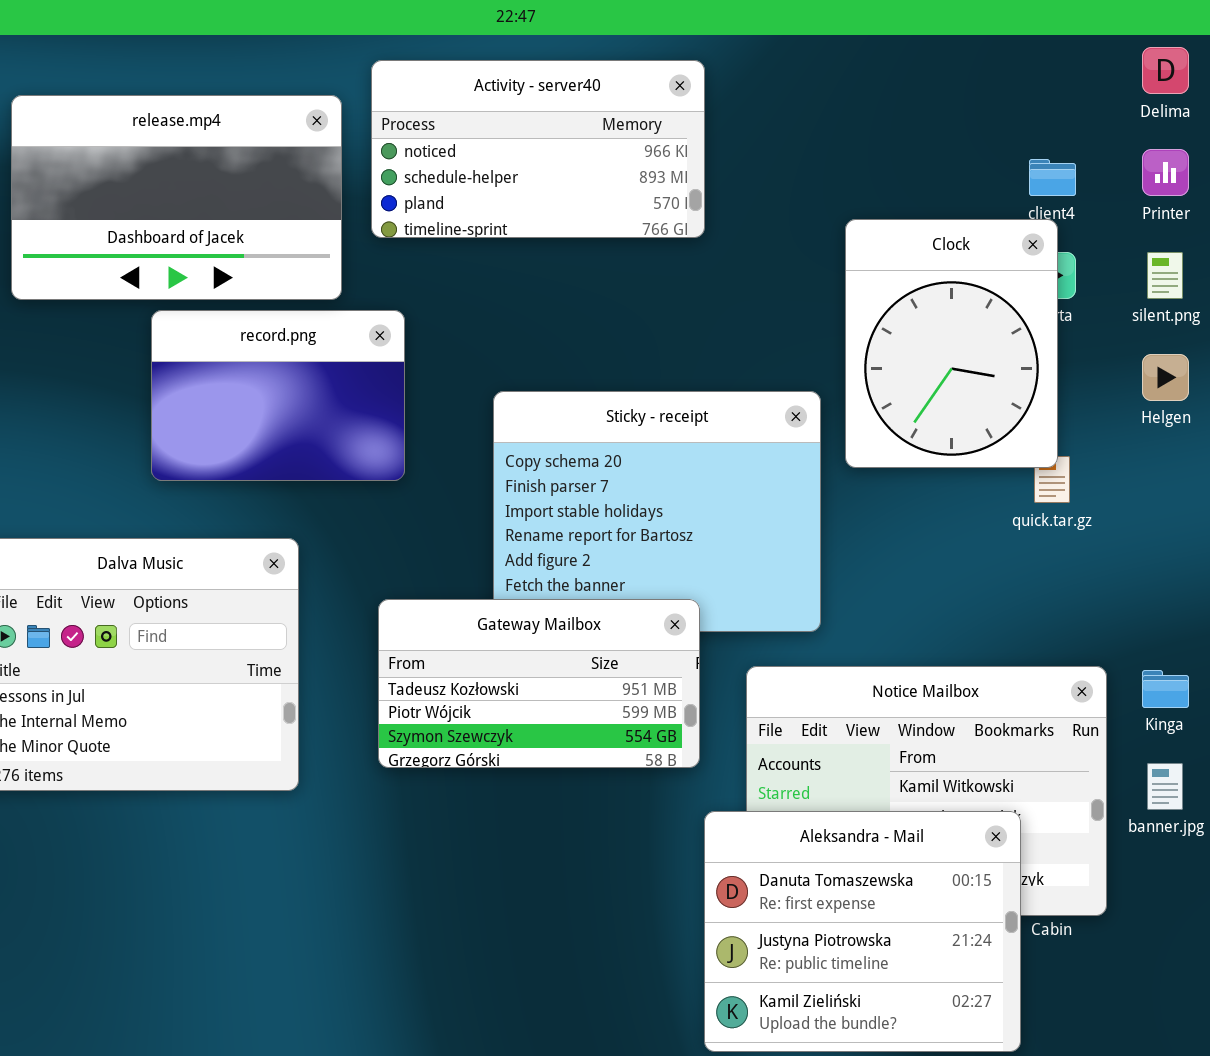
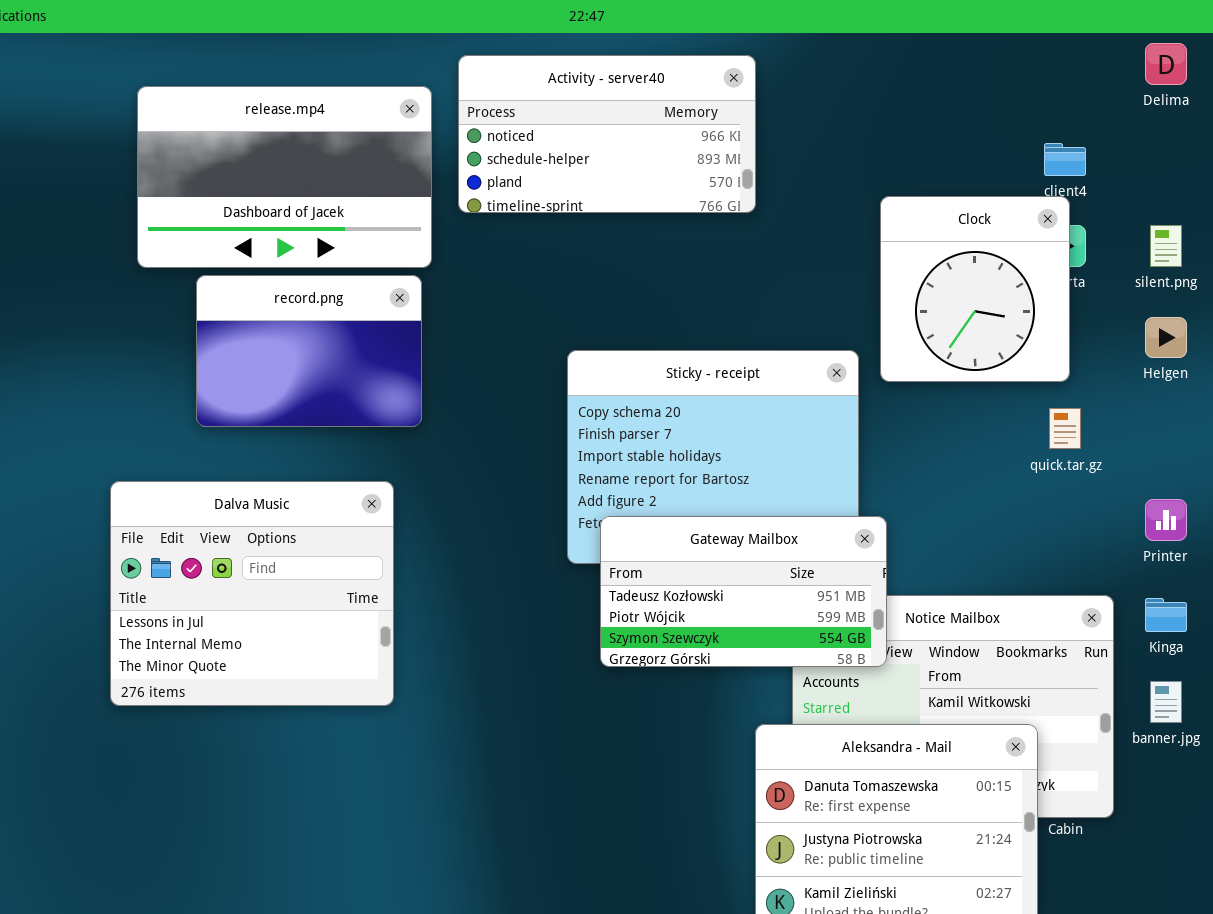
Printer: [1142,149,1189,196] -> [1145,499,1187,541], moved
Clock: [845,219,1058,468] -> [880,196,1070,382], resized
record.png: [151,310,405,481] -> [196,275,422,427], moved
Gateway Mailbox: [378,599,700,768] -> [600,516,887,667], moved

